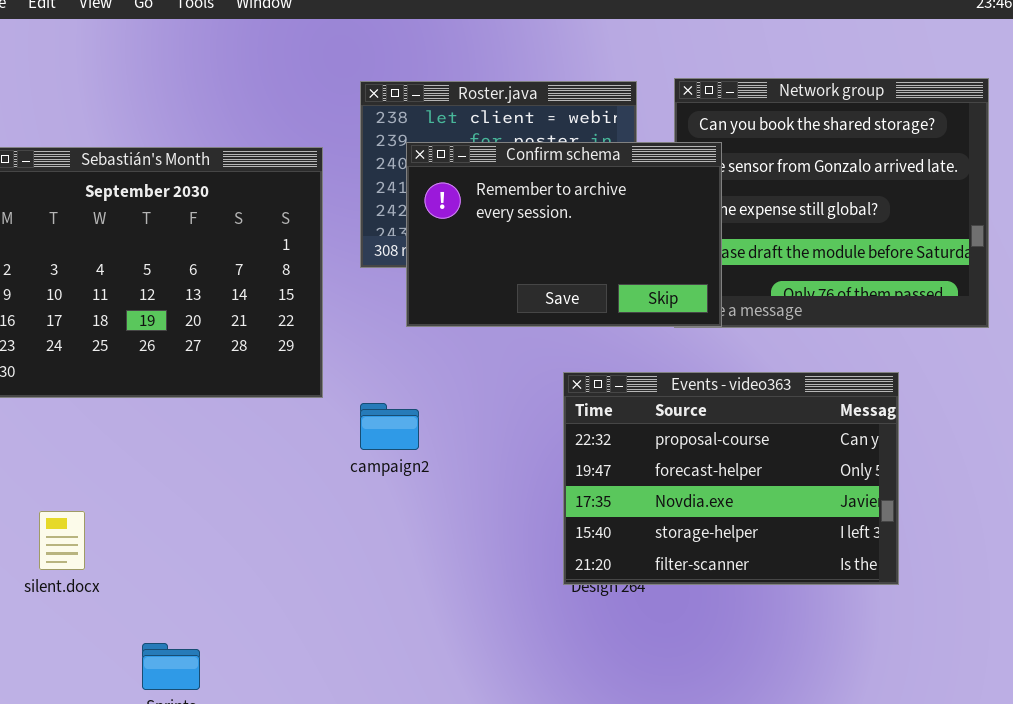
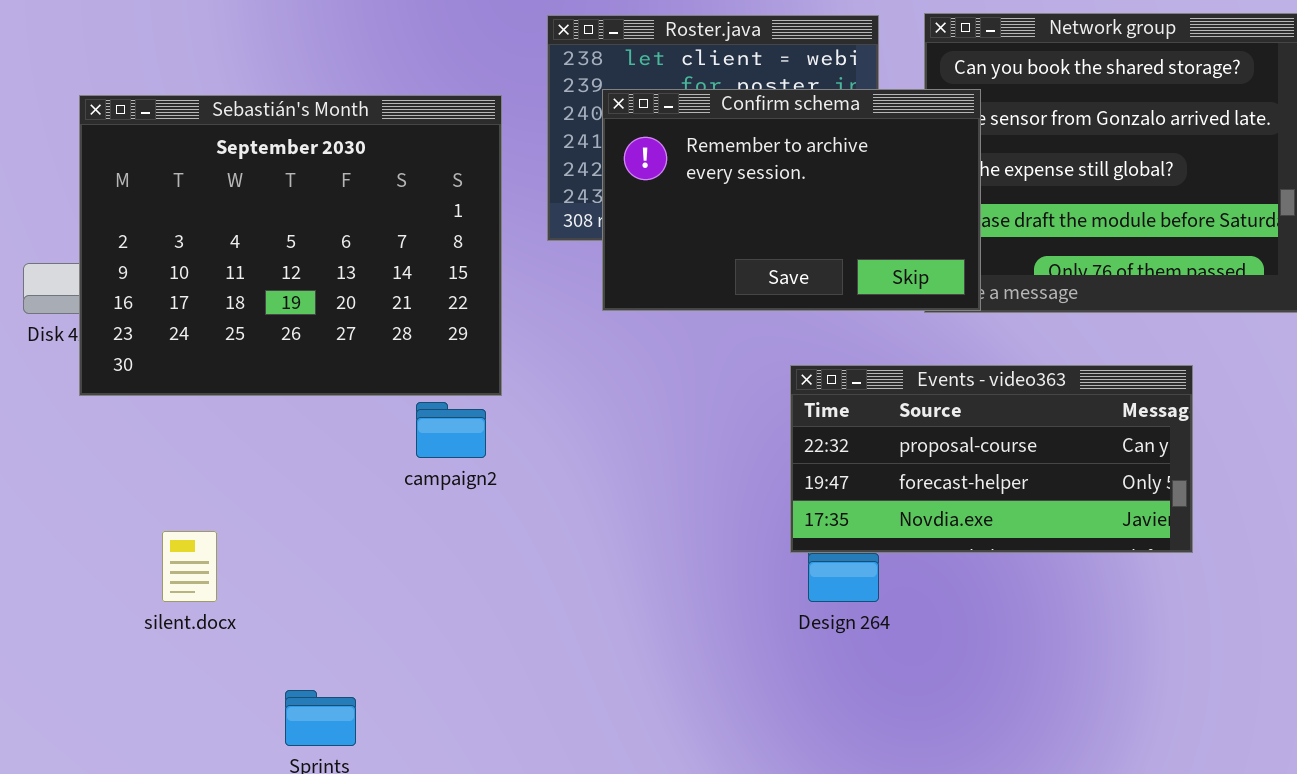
Events - video363: [563,372,899,585] -> [790,365,1193,553], resized
campaign2: [360,403,419,450] -> [416,402,486,458], moved

